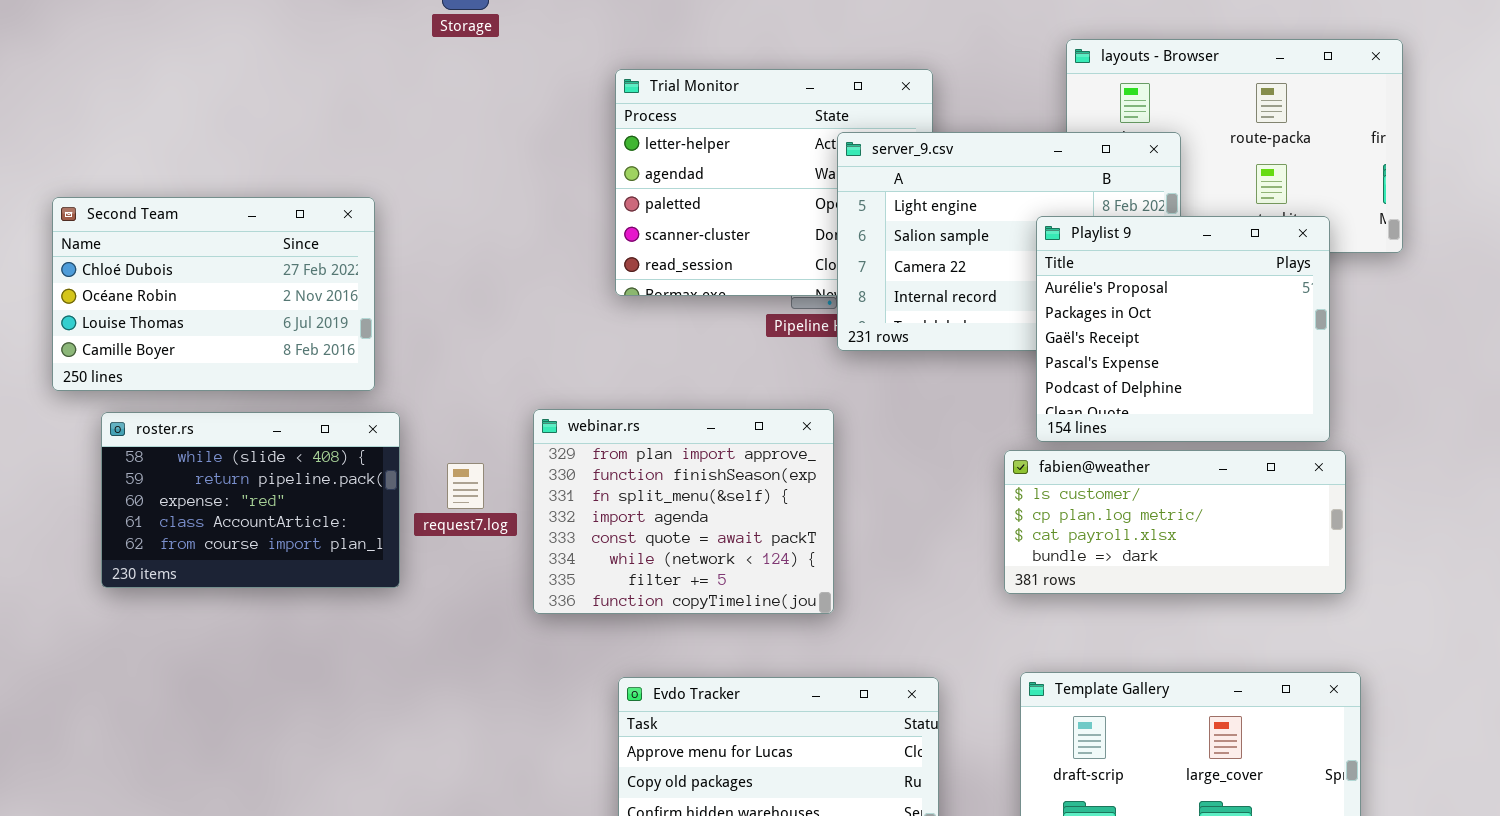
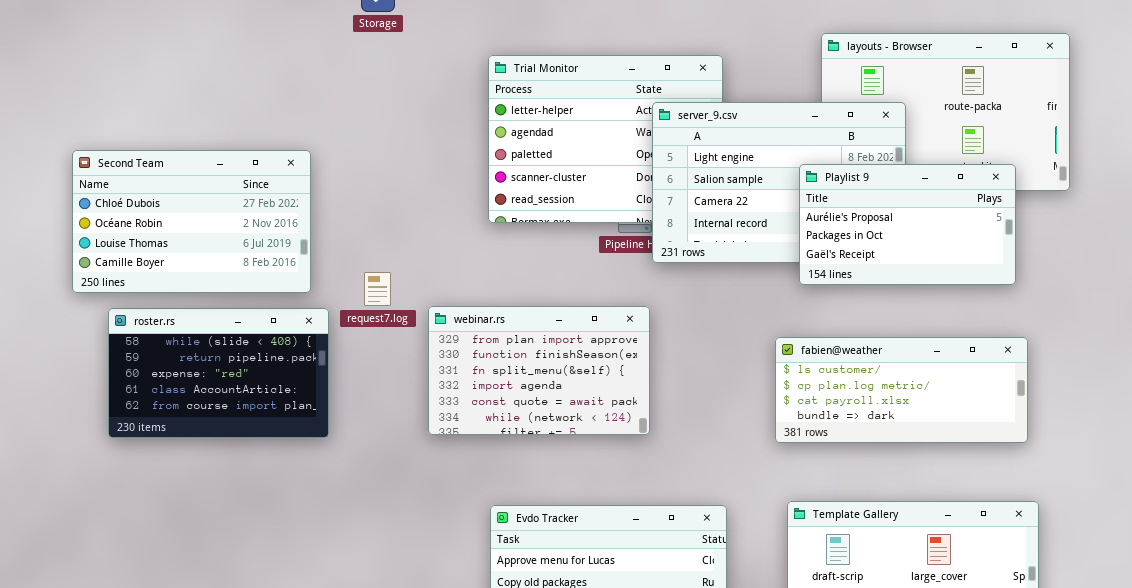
Playlist 9: [1036,216,1330,442] -> [799,164,1016,285], resized
webinar.rs: [533,409,834,614] -> [428,306,650,435], resized
request7.log: [447,463,484,509] -> [364,272,391,306], moved

